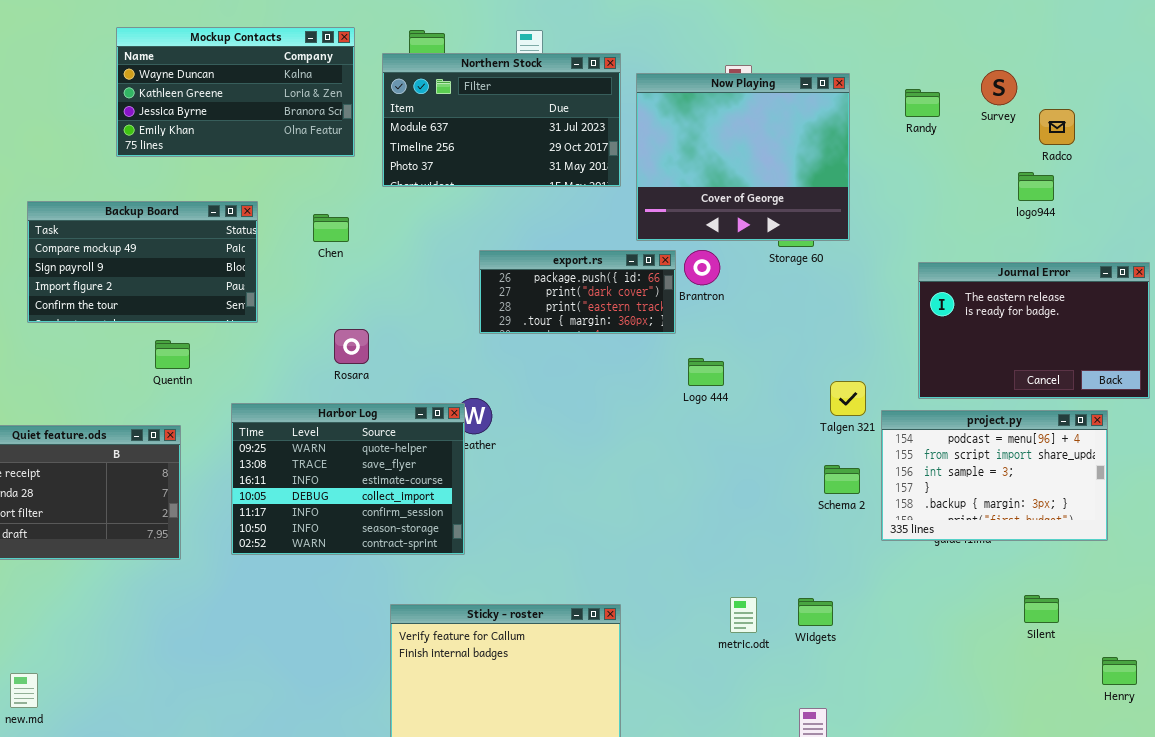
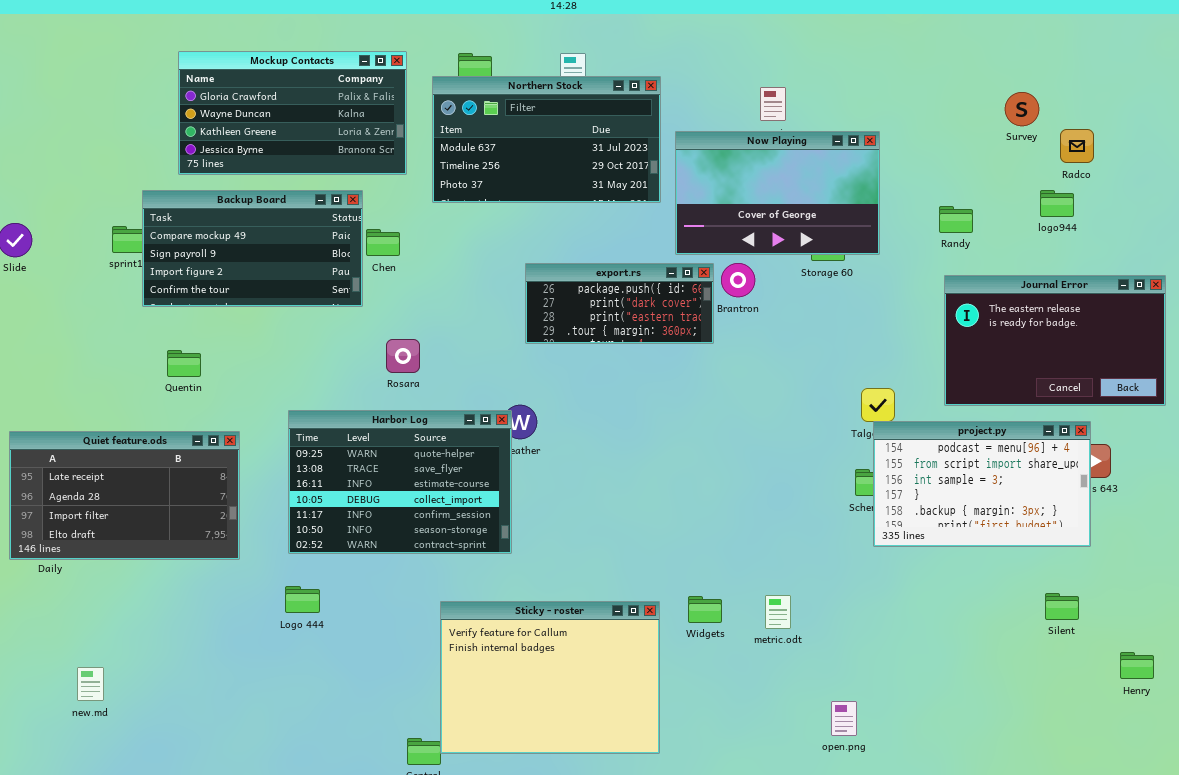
Mockup Contacts: [116,27,355,157] -> [178,51,407,175], scrolled up 1 row
Now Playing: [636,73,850,241] -> [675,131,880,255], resized
Randy: [905,89,940,117] -> [939,206,973,233], moved
Backup Board: [27,201,258,323] -> [142,190,363,307], moved
Quentin: [155,340,190,369] -> [167,350,201,377], moved
Logo 444: [688,358,724,386] -> [285,586,320,613], moved
project.py: [881,410,1108,541] -> [873,421,1091,547], moved
Widgets: [798,598,833,626] -> [688,596,722,623], moved

